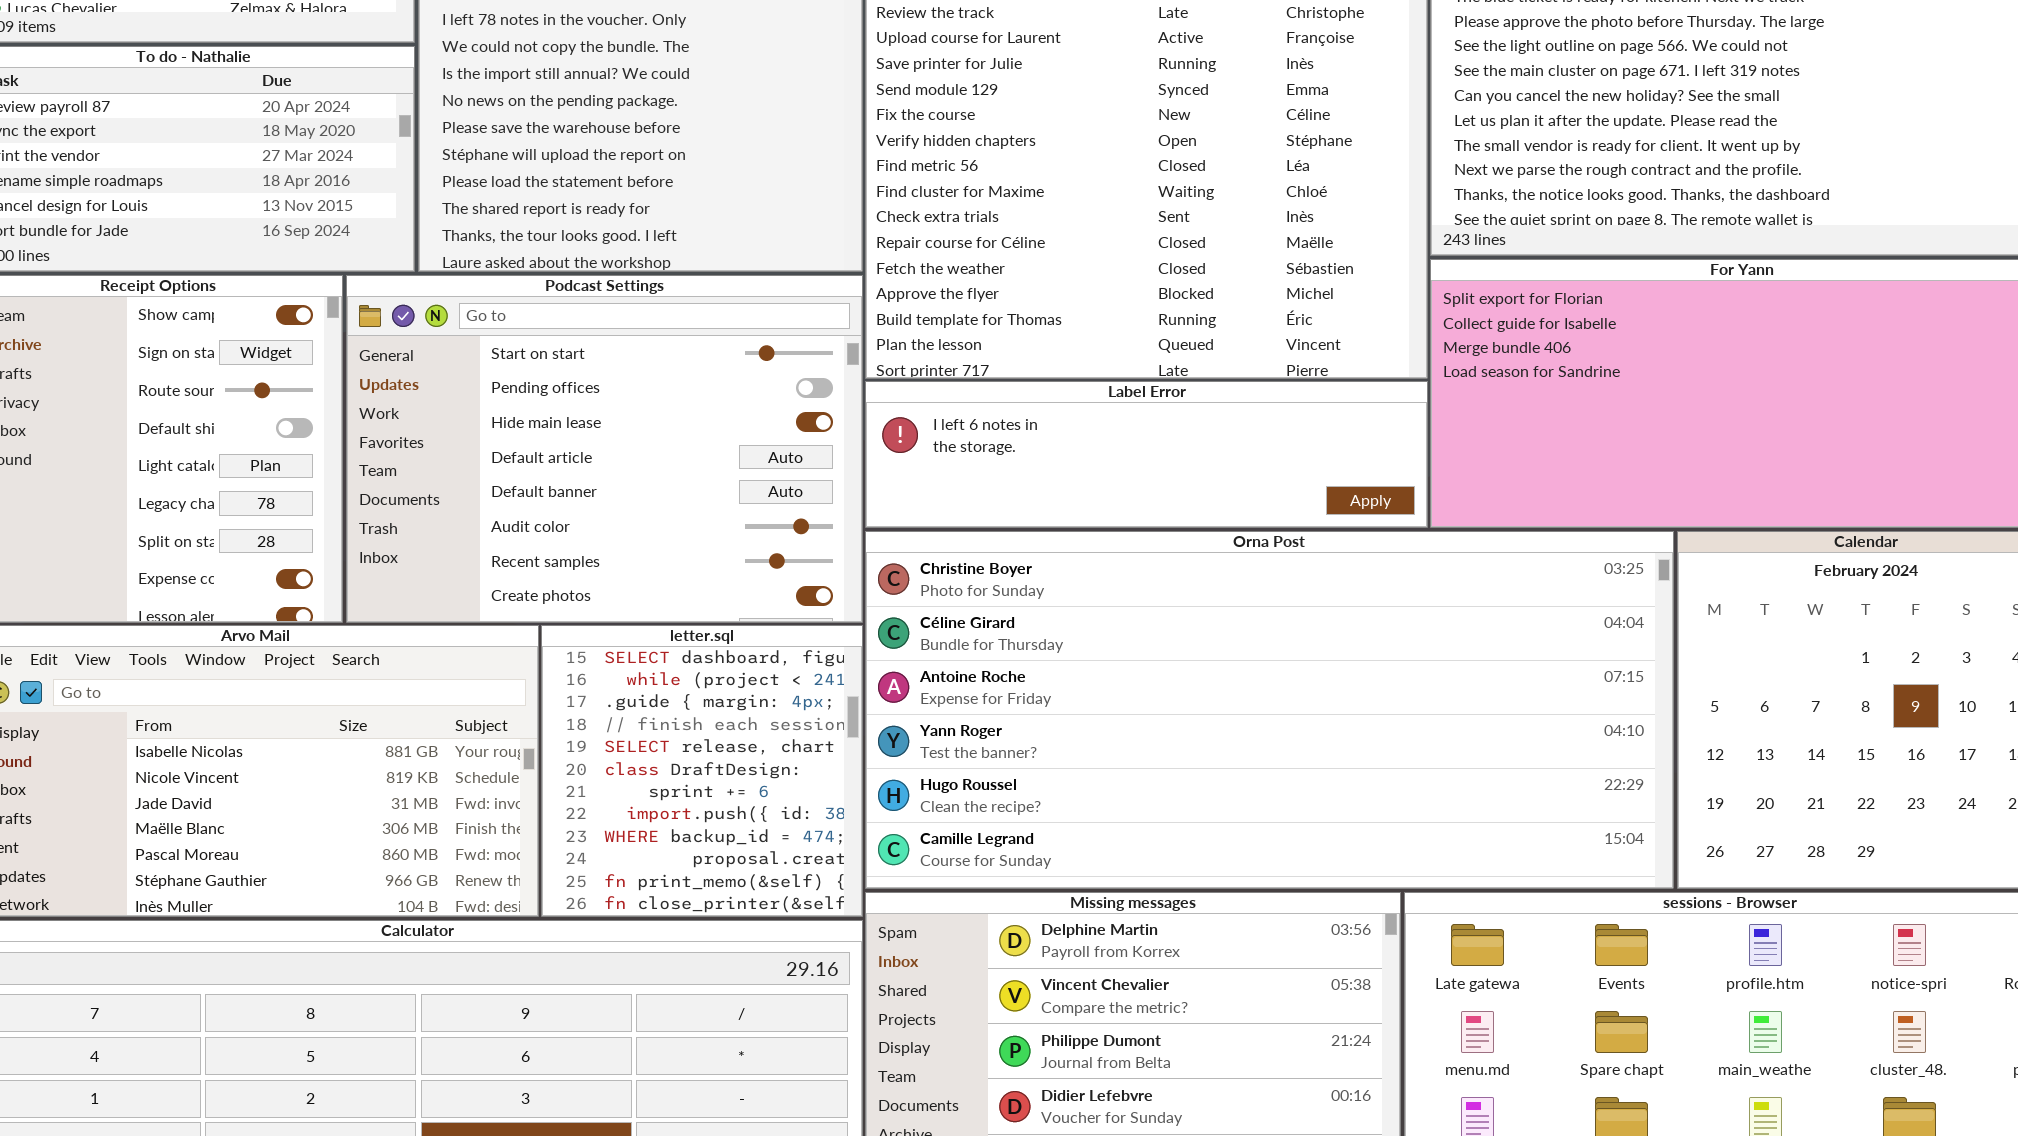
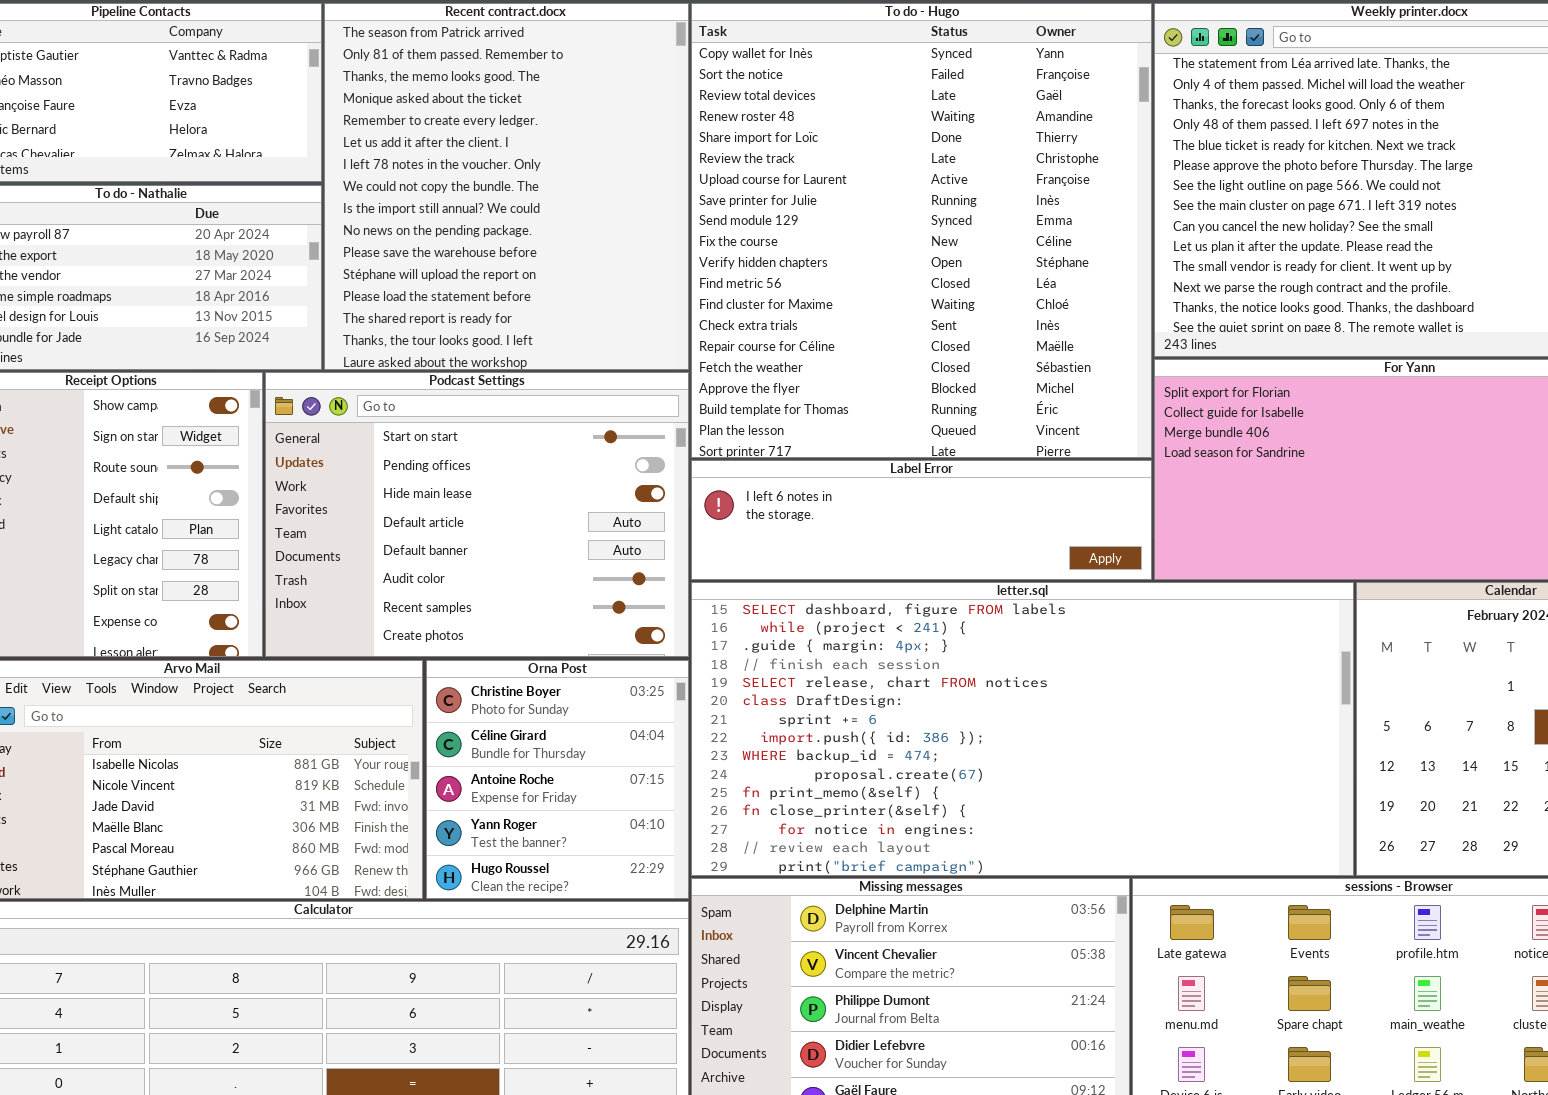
Orna Post: [865,531,1674,889] -> [426,660,689,899], moved, resized
letter.sql: [541,625,863,917] -> [691,582,1354,876], moved, resized

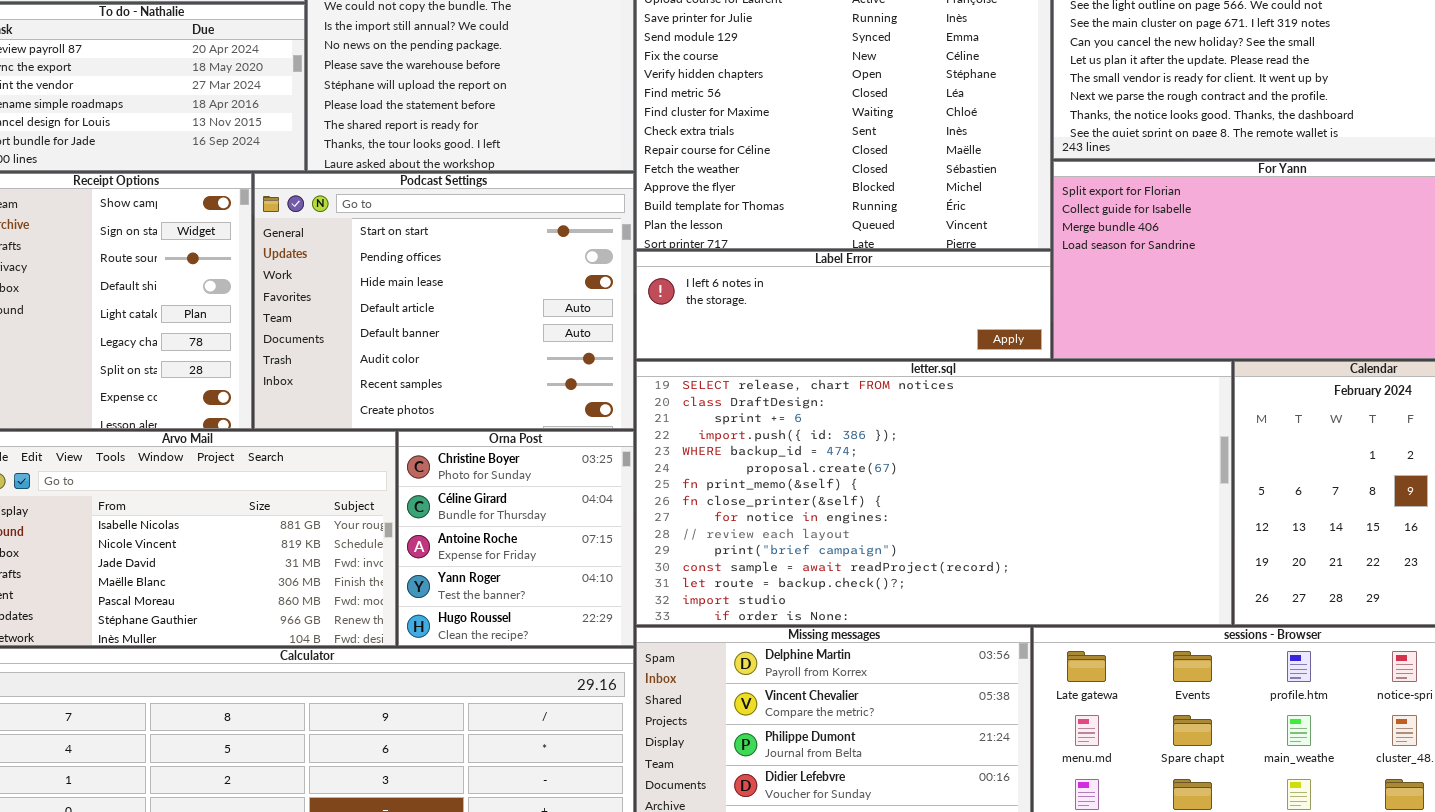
letter.sql: [691,582,1354,876] -> [636,361,1232,625], scrolled down 4 rows

